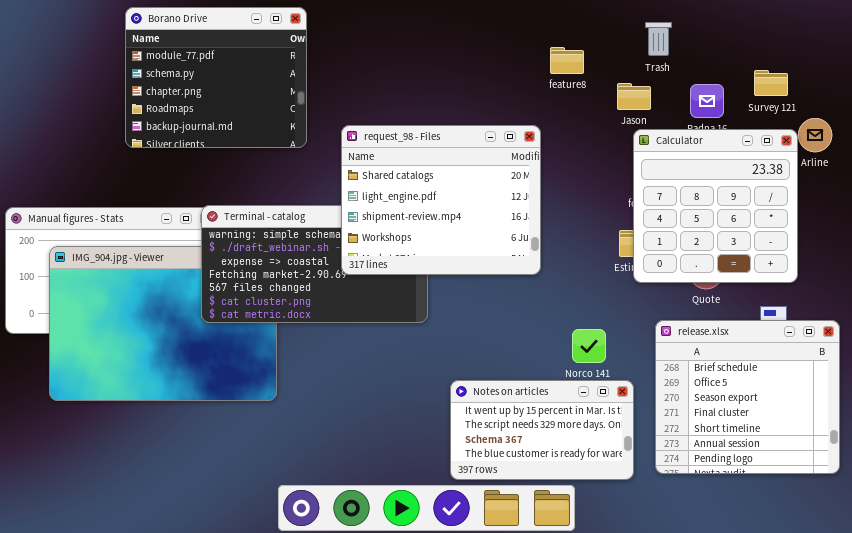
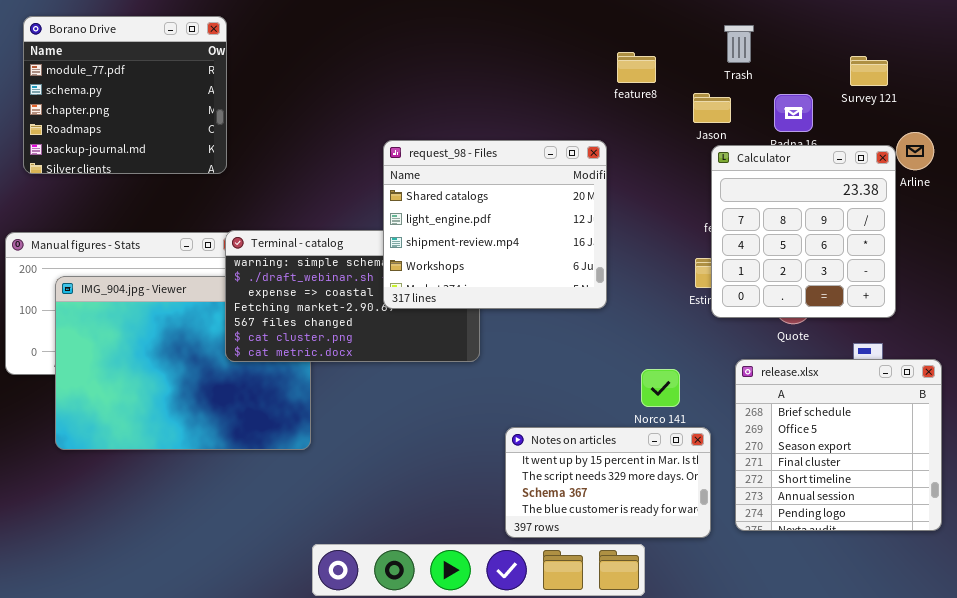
Borano Drive: [125,7,307,148] -> [23,16,227,174], moved
Survey 121: [754,70,788,96] -> [850,56,888,86], moved

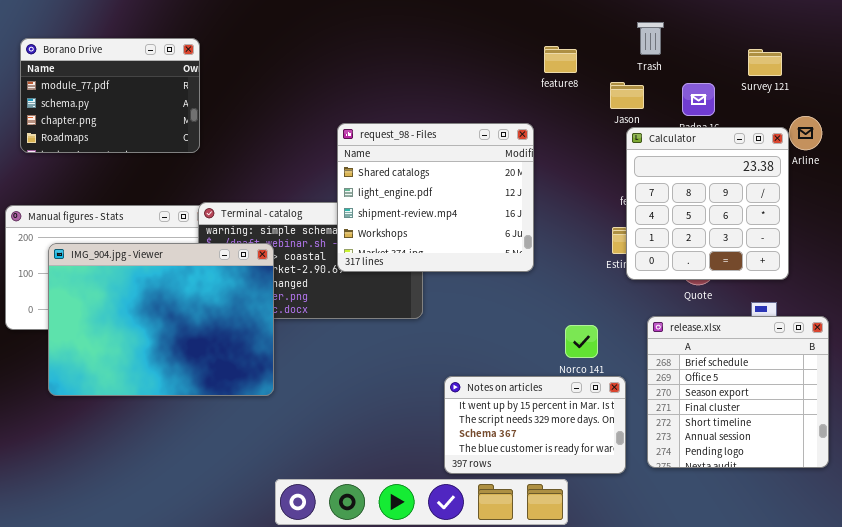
Borano Drive: [23,16,227,174] -> [20,38,200,153], resized
IMG_904.jpg - Viewer: [55,276,311,450] -> [48,243,274,396], raised

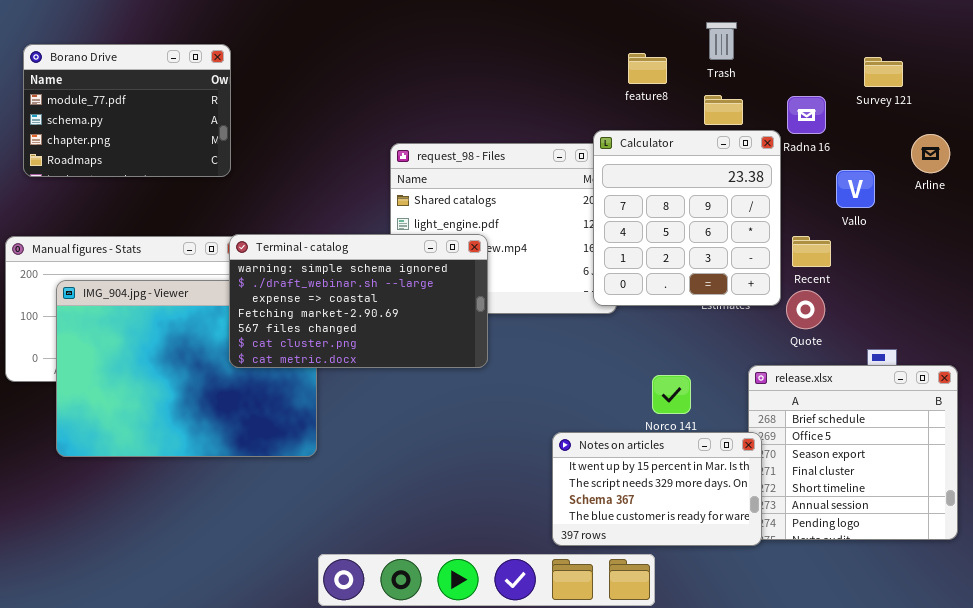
Trash: [637,22,664,55] -> [706,22,737,60], moved
Calculator: [626,127,789,280] -> [593,130,781,306], moved
Terminal - catalog: [198,202,423,319] -> [229,234,488,368], raised
Notes on articles: [444,376,626,474] -> [552,432,762,546], moved

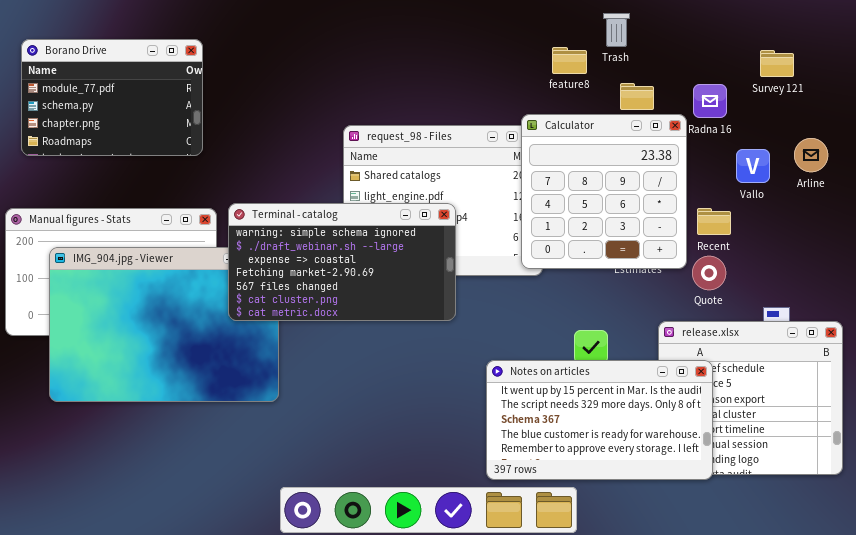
Trash: [706,22,737,60] -> [603,13,630,47], moved
Arline: [911,134,950,173] -> [794,138,828,172], moved
Terminal - catalog: [229,234,488,368] -> [228,203,456,321], moved
Notes on articles: [552,432,762,546] -> [486,360,713,480], resized

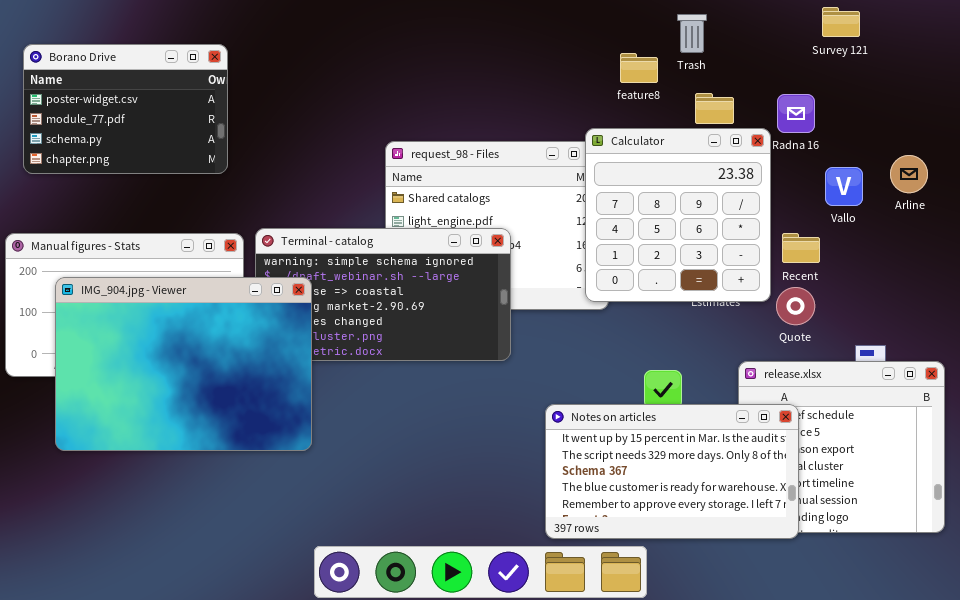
Borano Drive: [21,39,203,156] -> [23,44,228,174], scrolled up 1 row
Survey 121: [760,50,794,77] -> [822,7,860,37], moved
IMG_904.jpg - Viewer: [49,247,279,402] -> [55,277,312,451], raised

